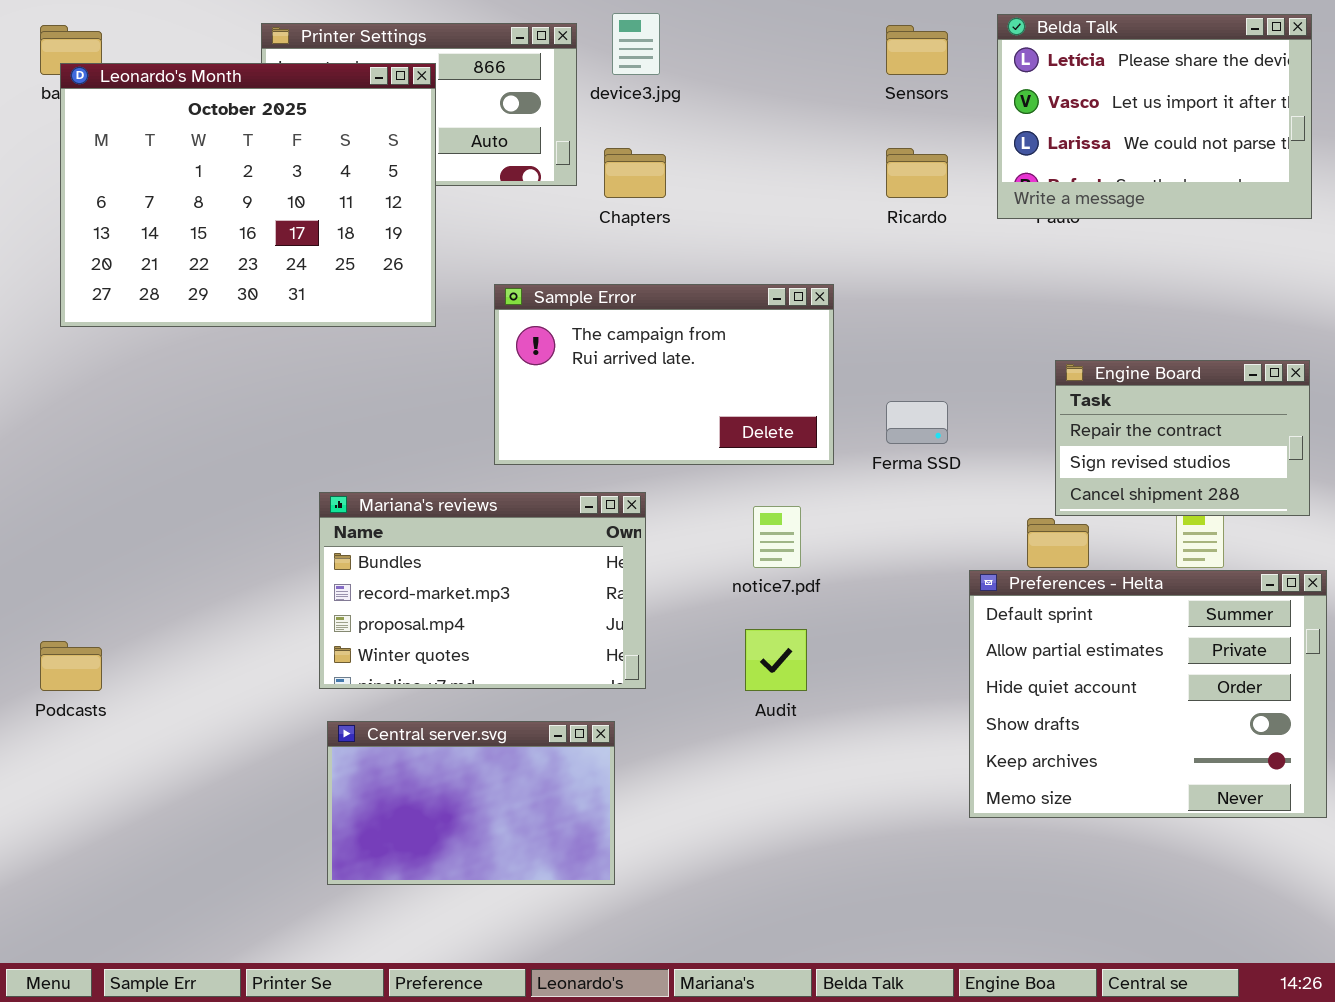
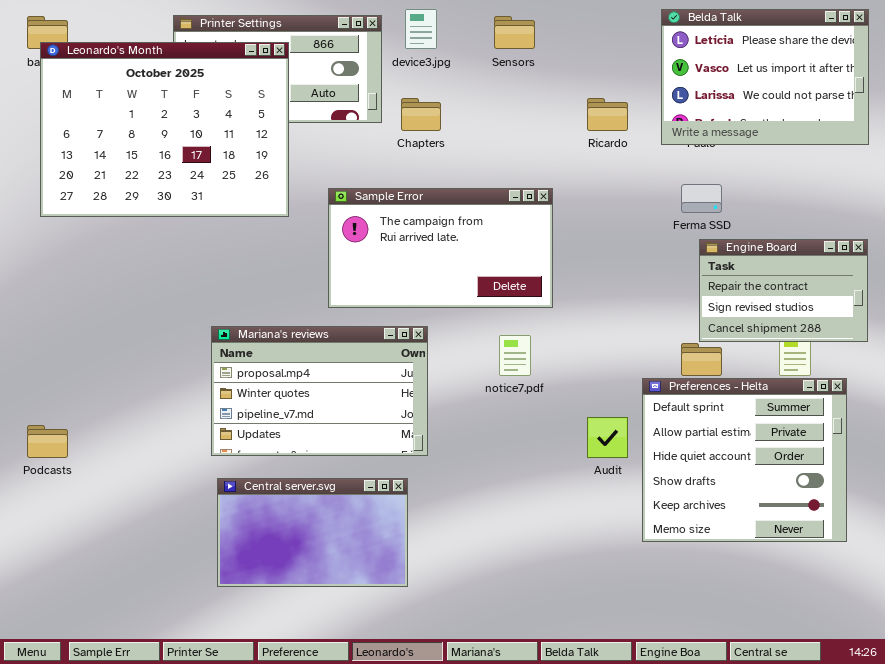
Sensors: [886,25,948,75] -> [494,16,535,49], moved
Ferma SSD: [886,401,948,444] -> [681,184,722,213], moved
Mariana's reviews: [319,492,646,689] -> [211,326,428,456], scrolled down 2 rows
Preferences - Helta: [969,570,1327,818] -> [642,378,847,542], resized
Audit: [745,629,807,691] -> [587,417,628,458], moved

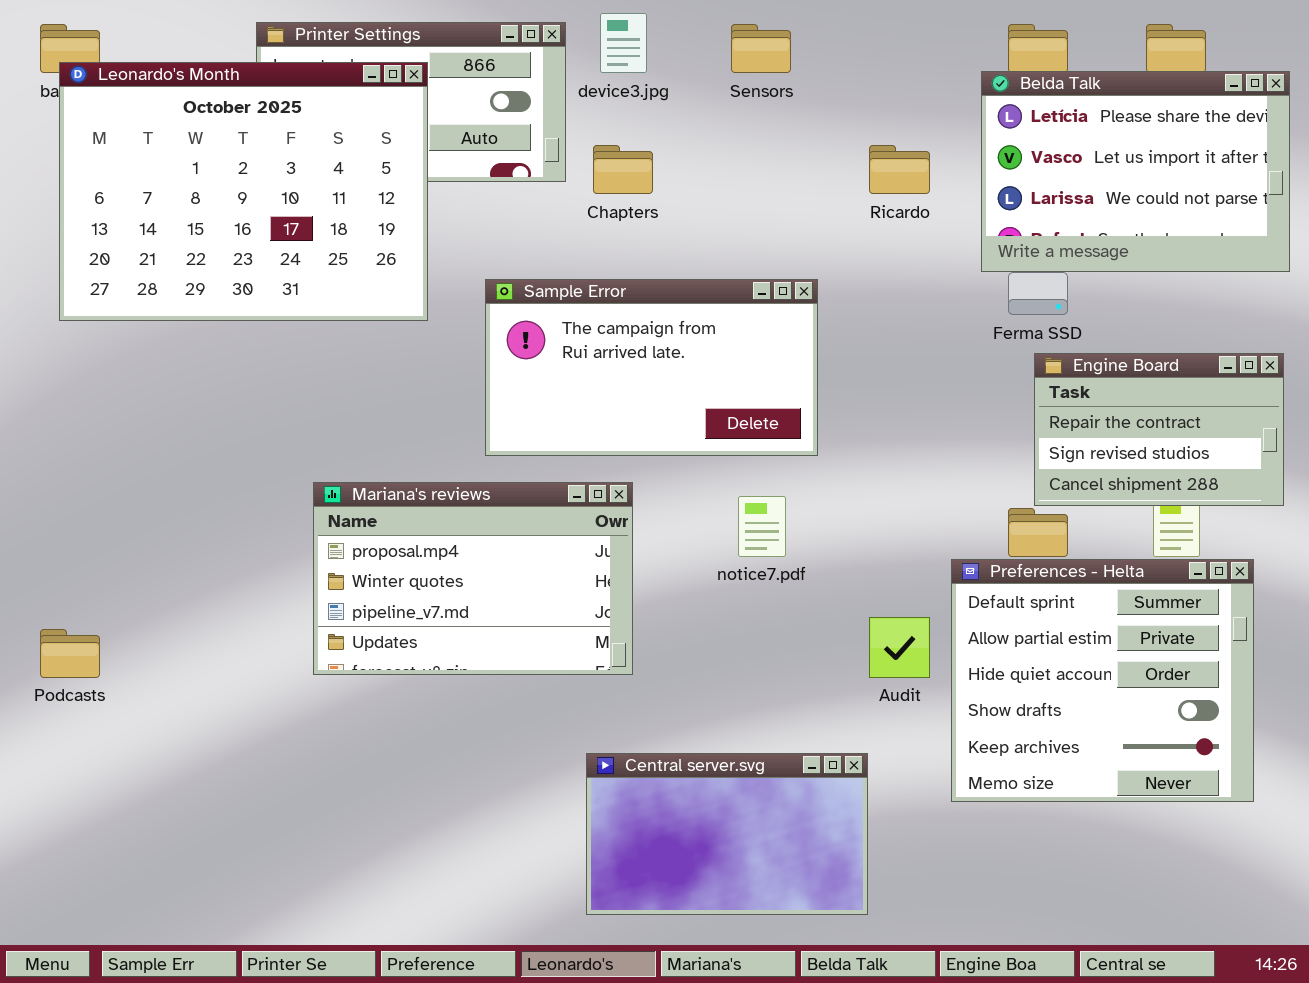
Belda Talk: [661,9,869,145] -> [981,71,1290,272], moved
Central server.svg: [217,478,408,587] -> [586,753,868,915], moved

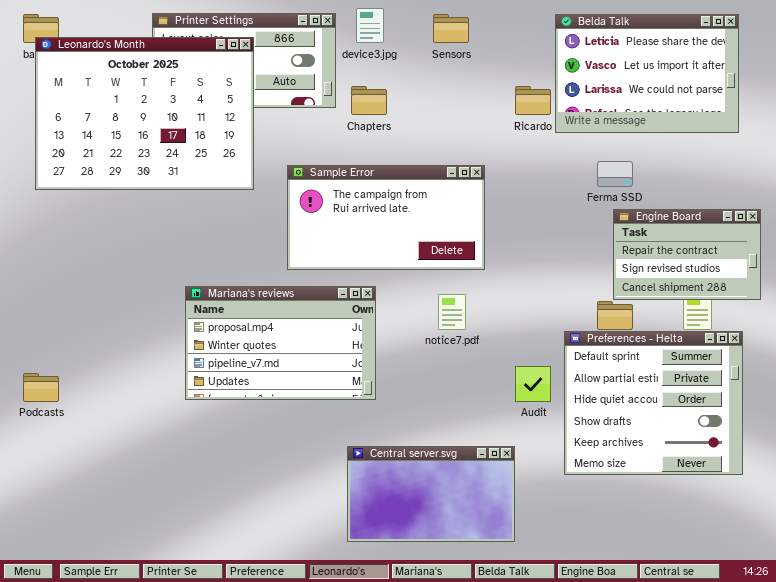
Belda Talk: [981,71,1290,272] -> [555,14,739,133], moved

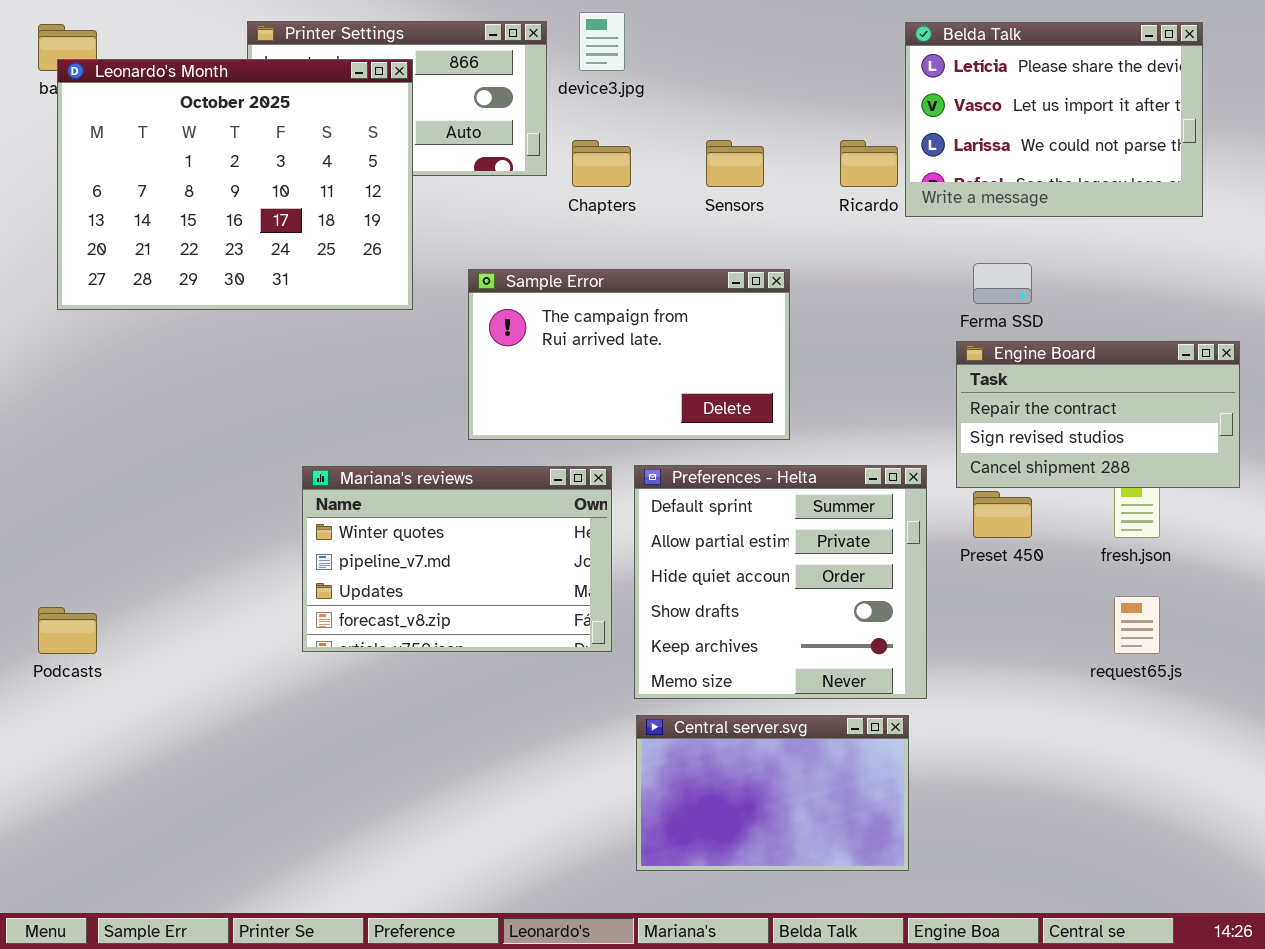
Sensors: [433,14,469,43] -> [706,140,764,187], moved
Engine Board: [613,209,761,300] -> [956,341,1240,488], resized
Mariana's reviews: [185,286,376,400] -> [302,466,612,652], scrolled down 1 row
Preferences - Helta: [564,331,743,475] -> [634,465,927,699], moved
Central server.svg: [347,446,515,542] -> [636,715,909,871], moved

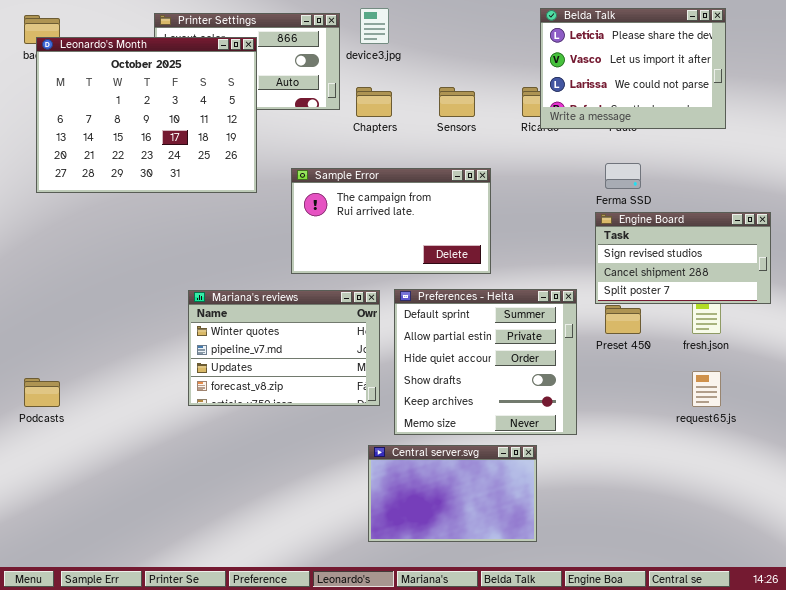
Belda Talk: [905,22,1203,217] -> [540,8,726,129], moved
Engine Board: [956,341,1240,488] -> [595,212,771,304], scrolled down 1 row
Central server.svg: [636,715,909,871] -> [368,445,537,542], moved

